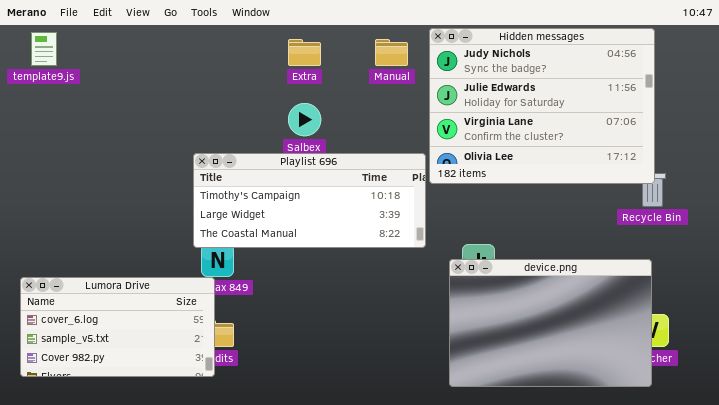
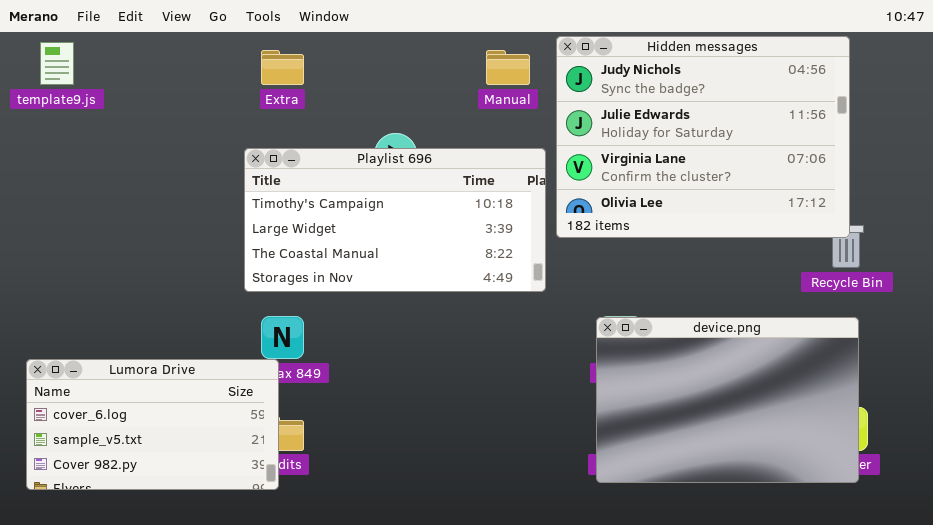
Extra: [288,39,321,66] -> [261,50,304,85], moved
Playlist 696: [193,153,426,248] -> [244,148,546,292], moved, resized
device.png: [449,259,652,387] -> [596,317,859,483], moved

